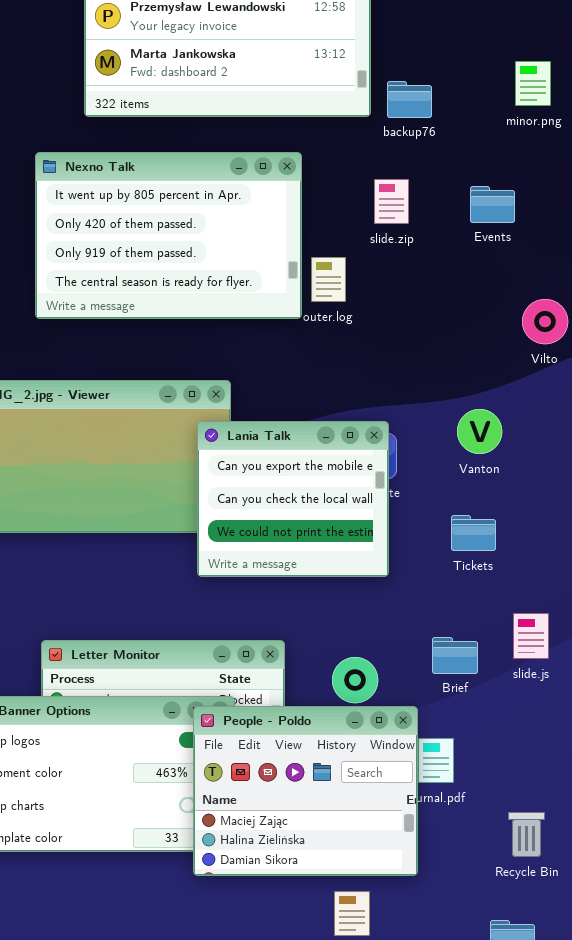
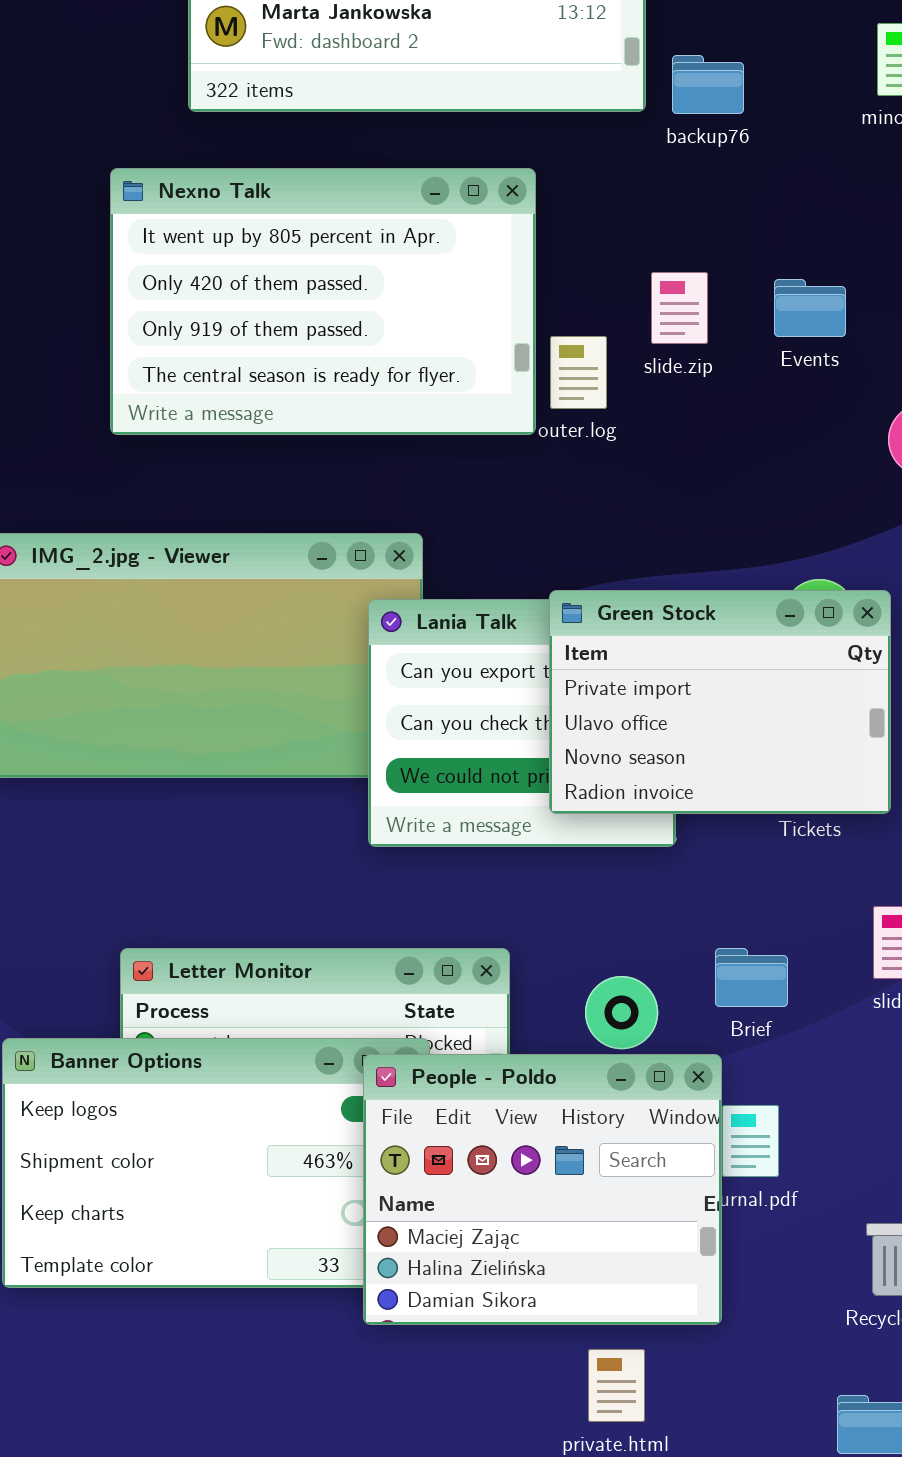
slide.zip: [374,179,409,224] -> [651,272,708,344], moved
Events: [470,186,515,223] -> [774,279,846,337], moved
Green Stock: none -> [549,590,891,814], opened
Brief: [432,637,478,674] -> [715,948,788,1007], moved

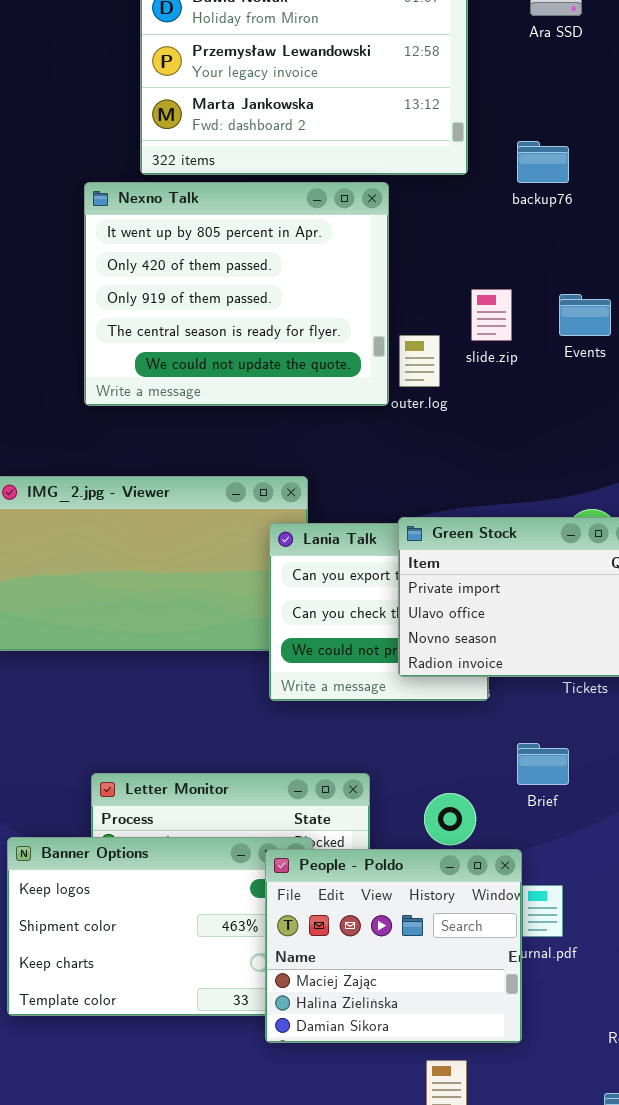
backup76: [672,55,744,114] -> [517,141,569,183], moved
Nexno Talk: [110,168,536,435] -> [84,182,389,406], resized
Brief: [715,948,788,1007] -> [517,743,569,785], moved

